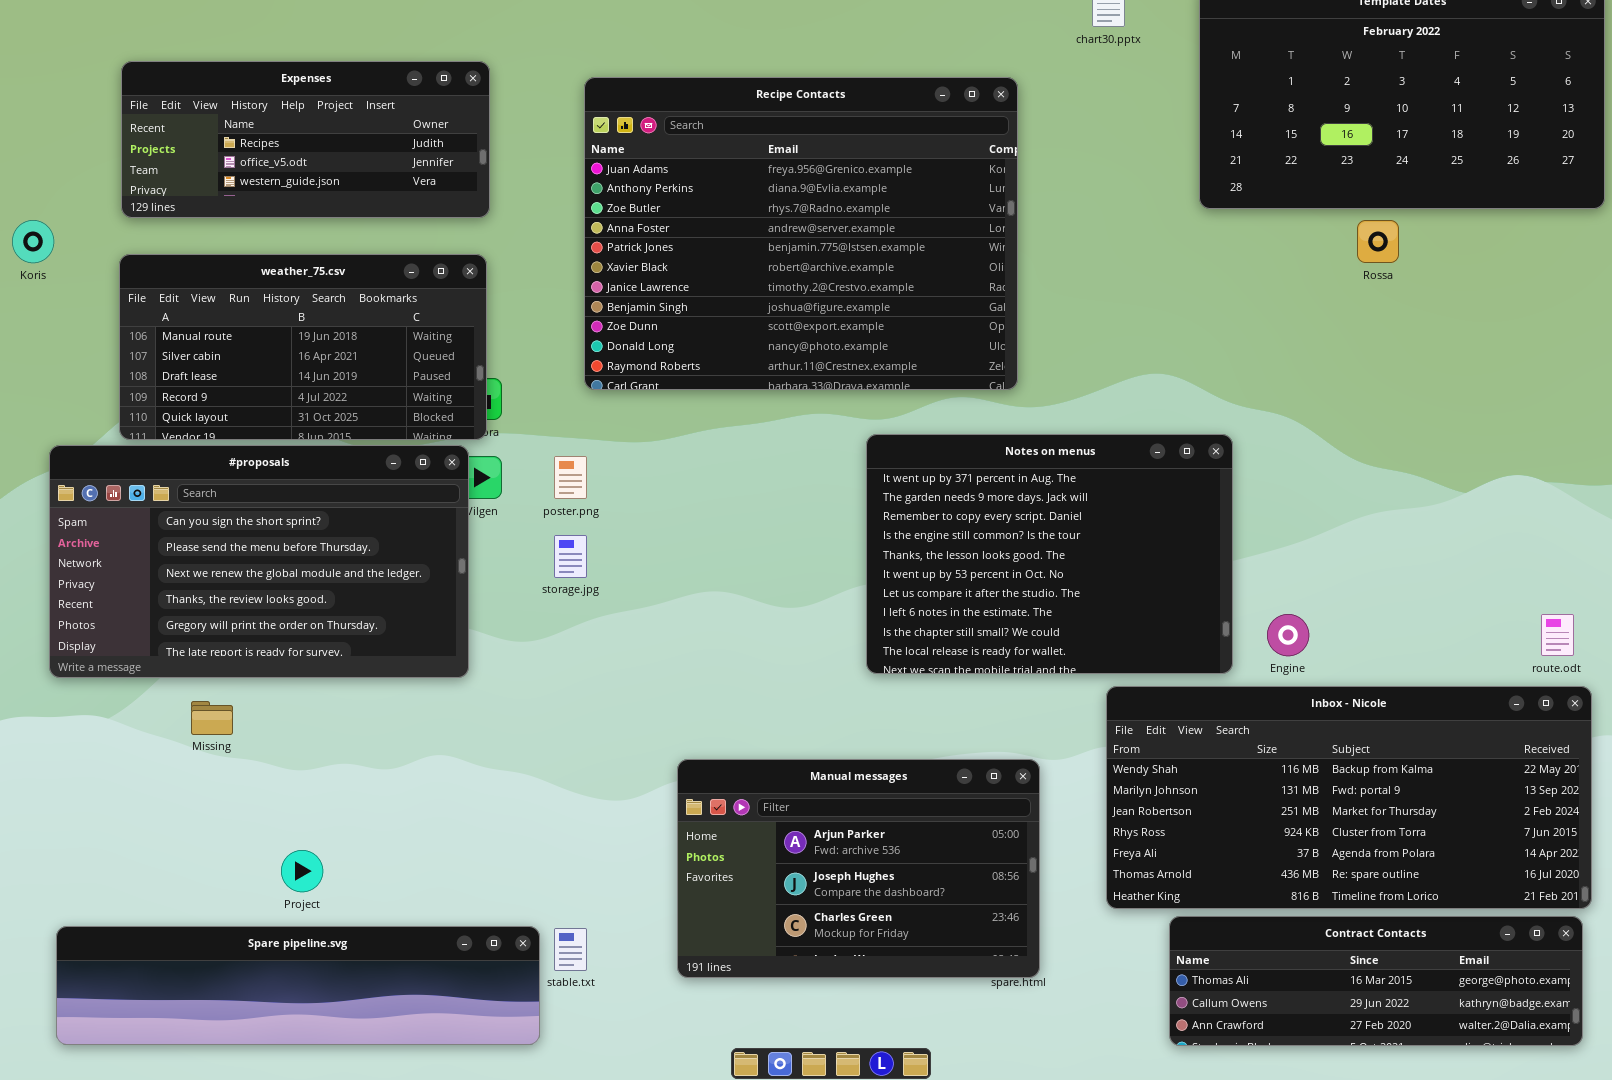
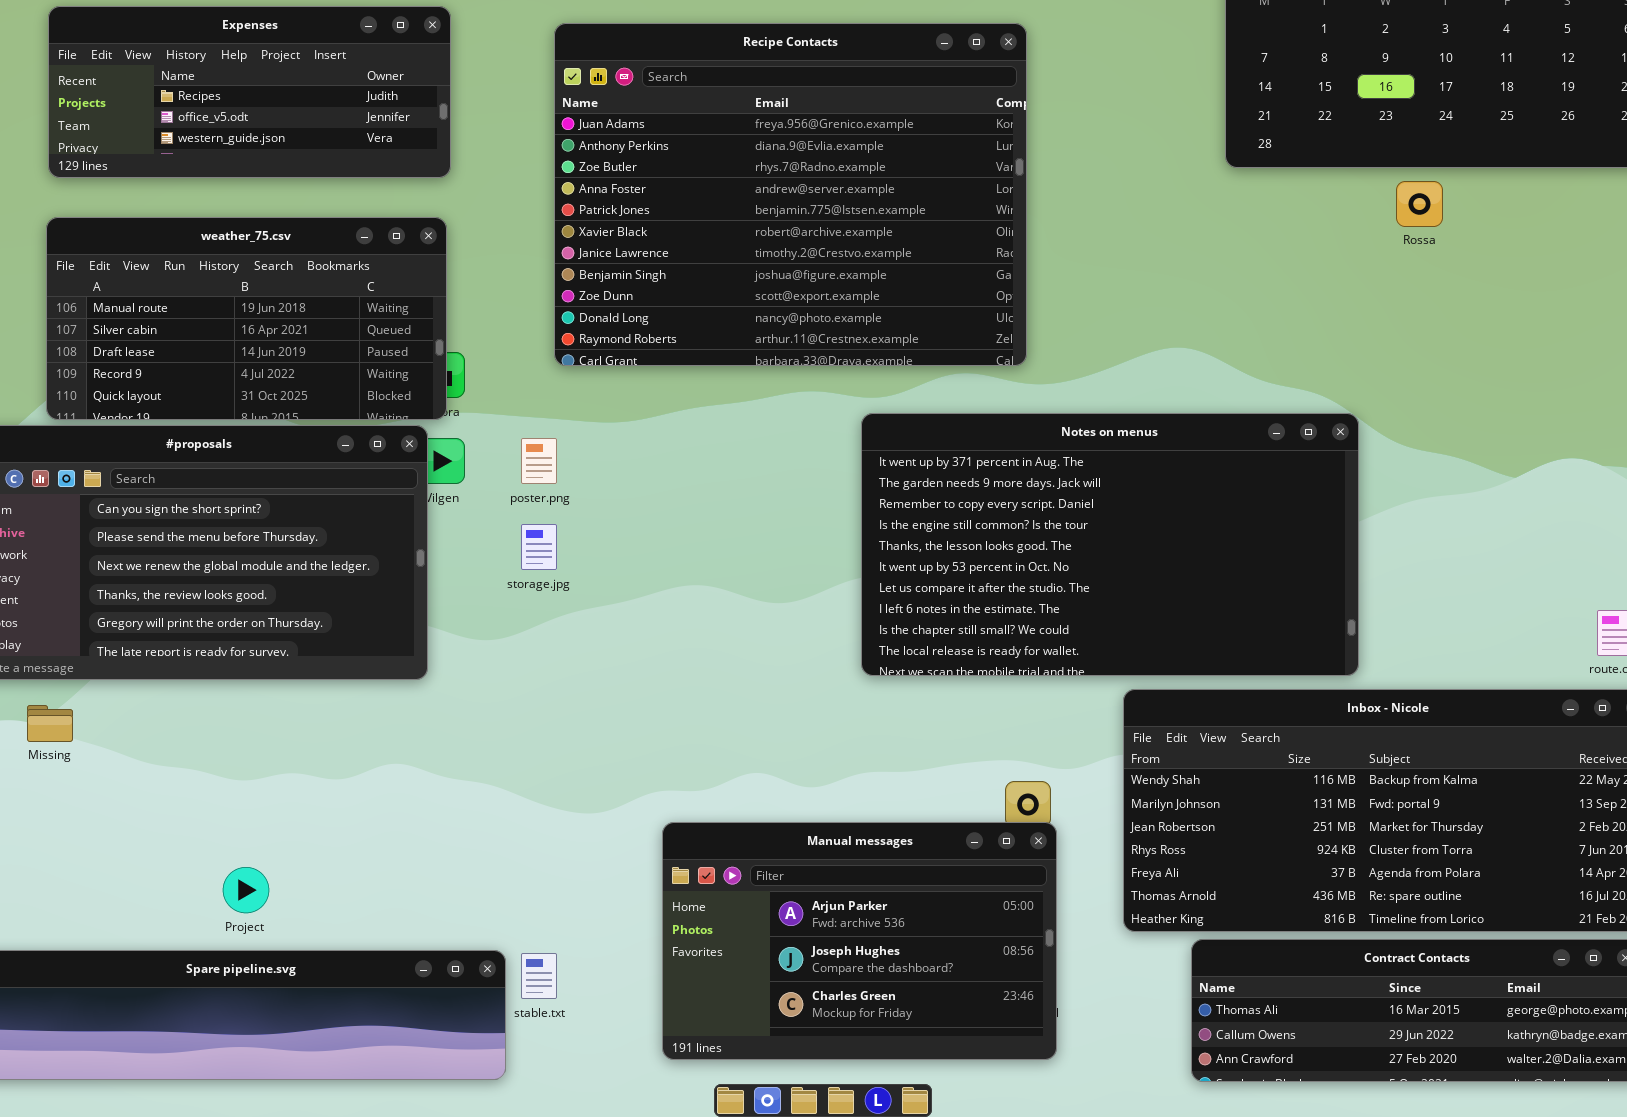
Notes on menus: [866,434,1233,674] -> [861,413,1359,676], resized
Missing: [191,701,233,735] -> [27,705,73,742], moved
Manual messages: [677,759,1040,978] -> [662,822,1057,1060], moved

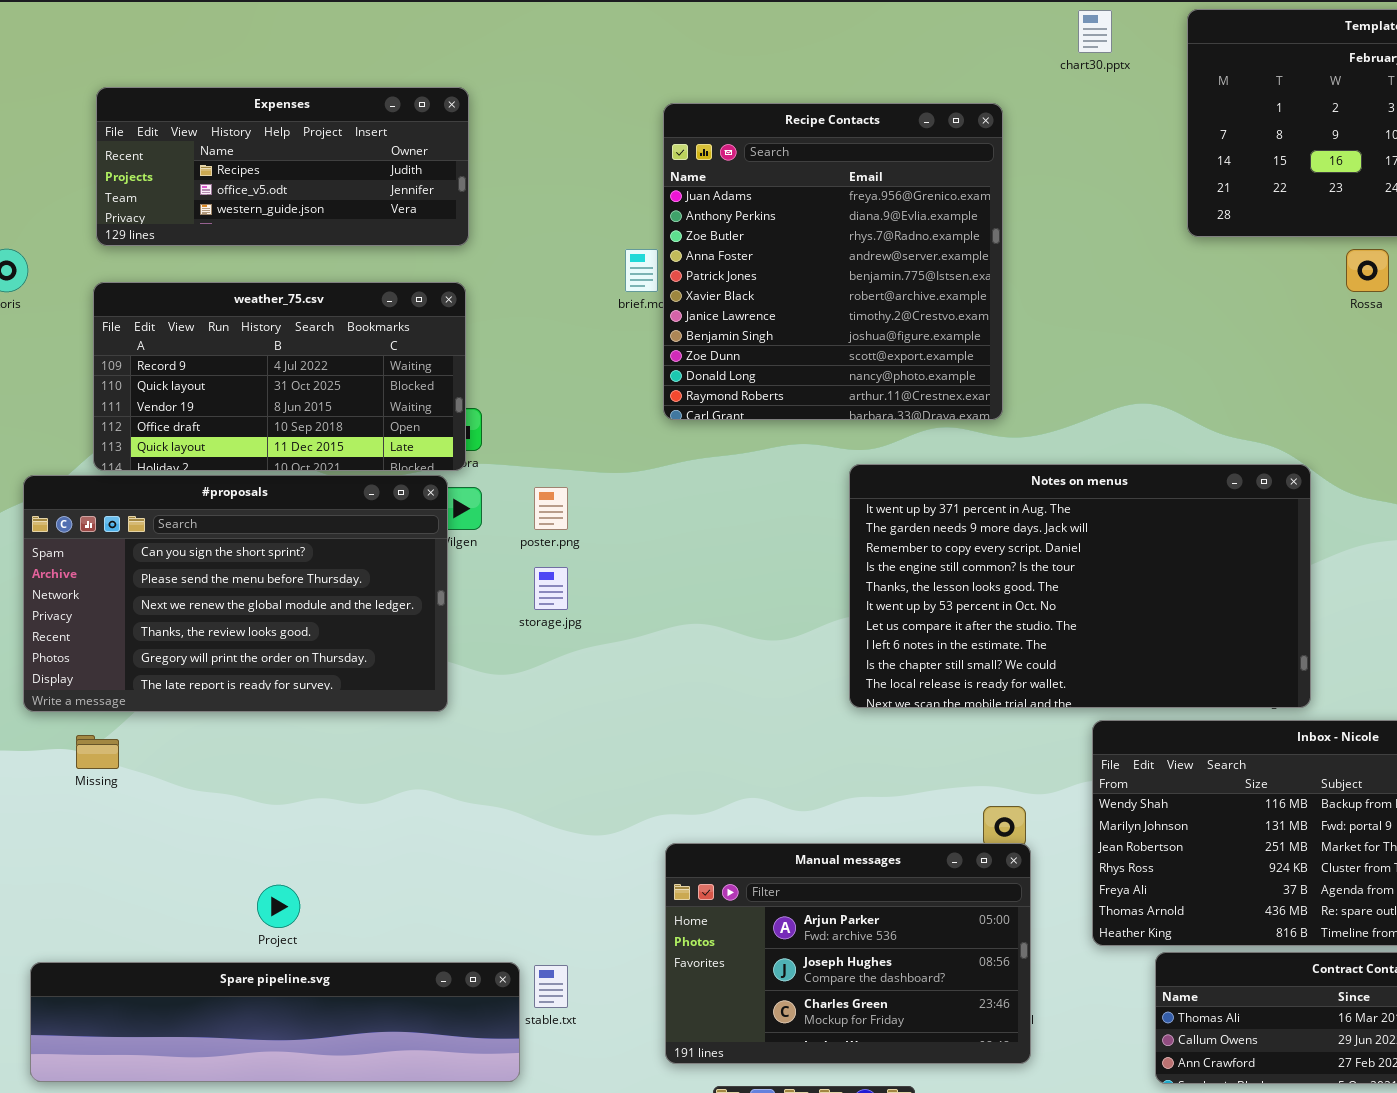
Recipe Contacts: [554,23,1027,366] -> [663,103,1003,420], resized
weather_75.csv: [46,217,447,420] -> [93,282,466,471], scrolled down 3 rows

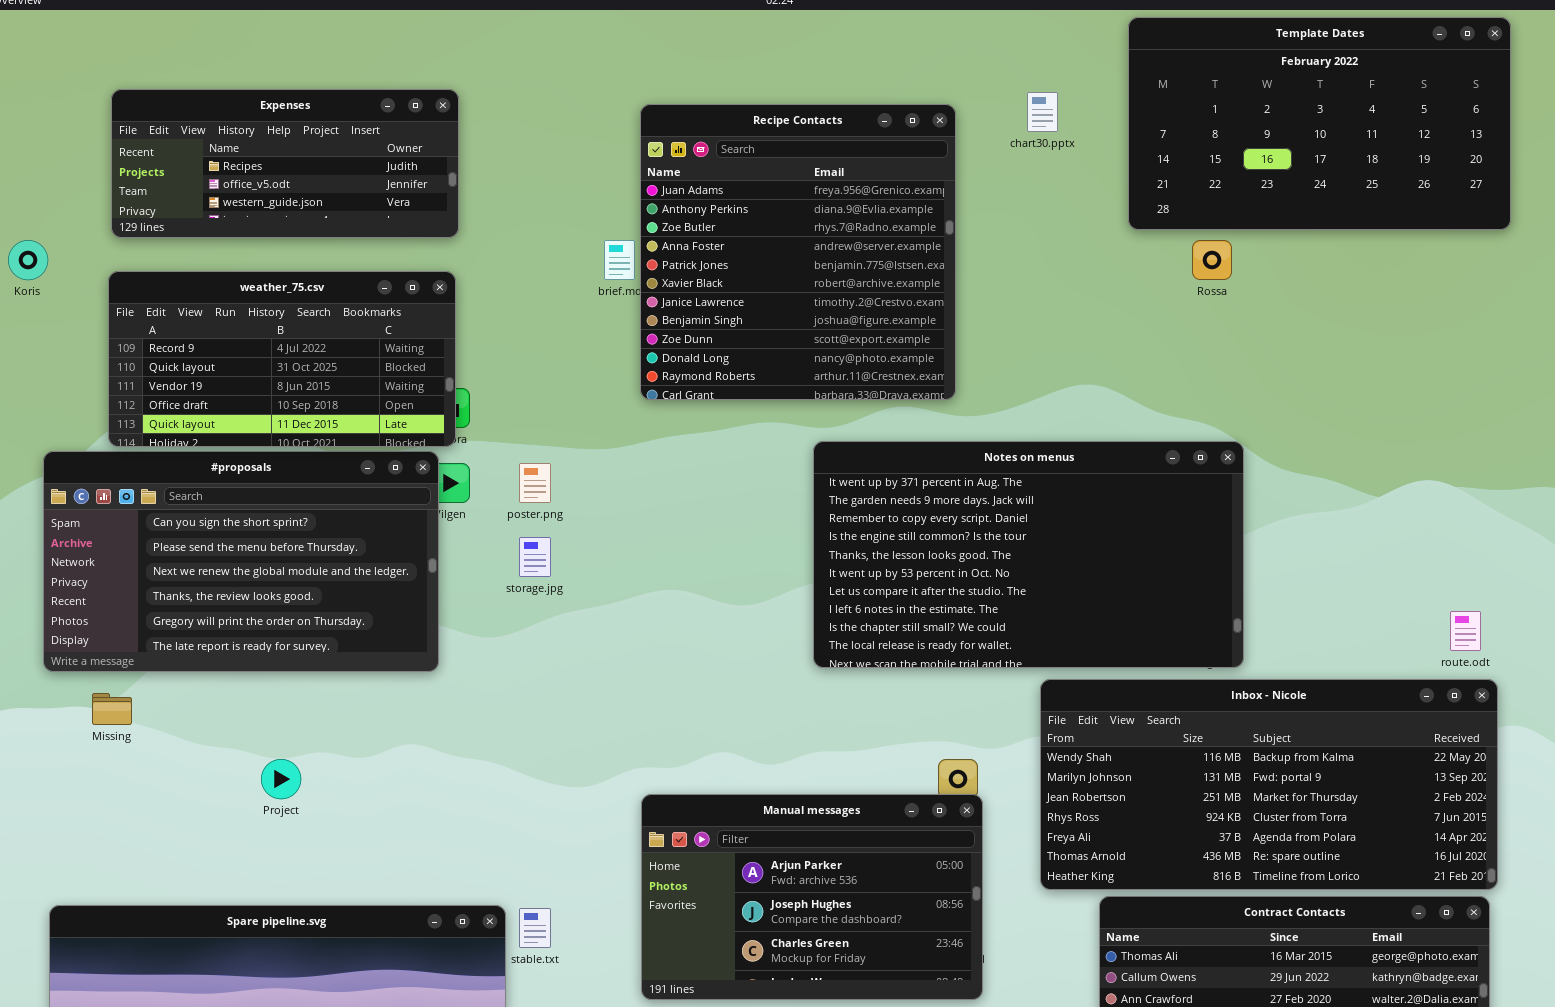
chart30.pptx: [1078,10,1112,53] -> [1027,92,1058,132], moved
Rossa: [1346,249,1389,292] -> [1192,240,1232,280], moved
Project: [257,885,300,928] -> [261,759,301,799], moved

